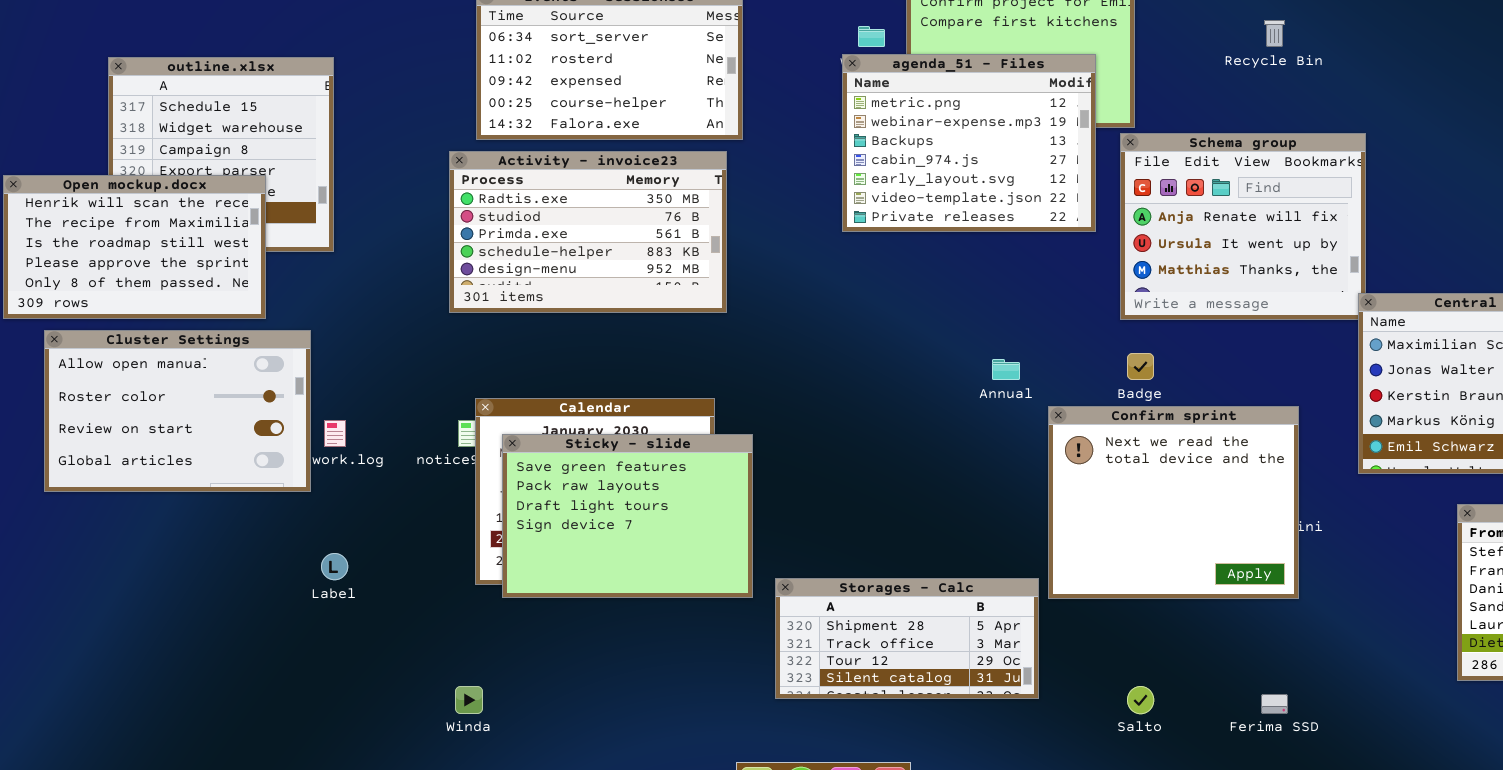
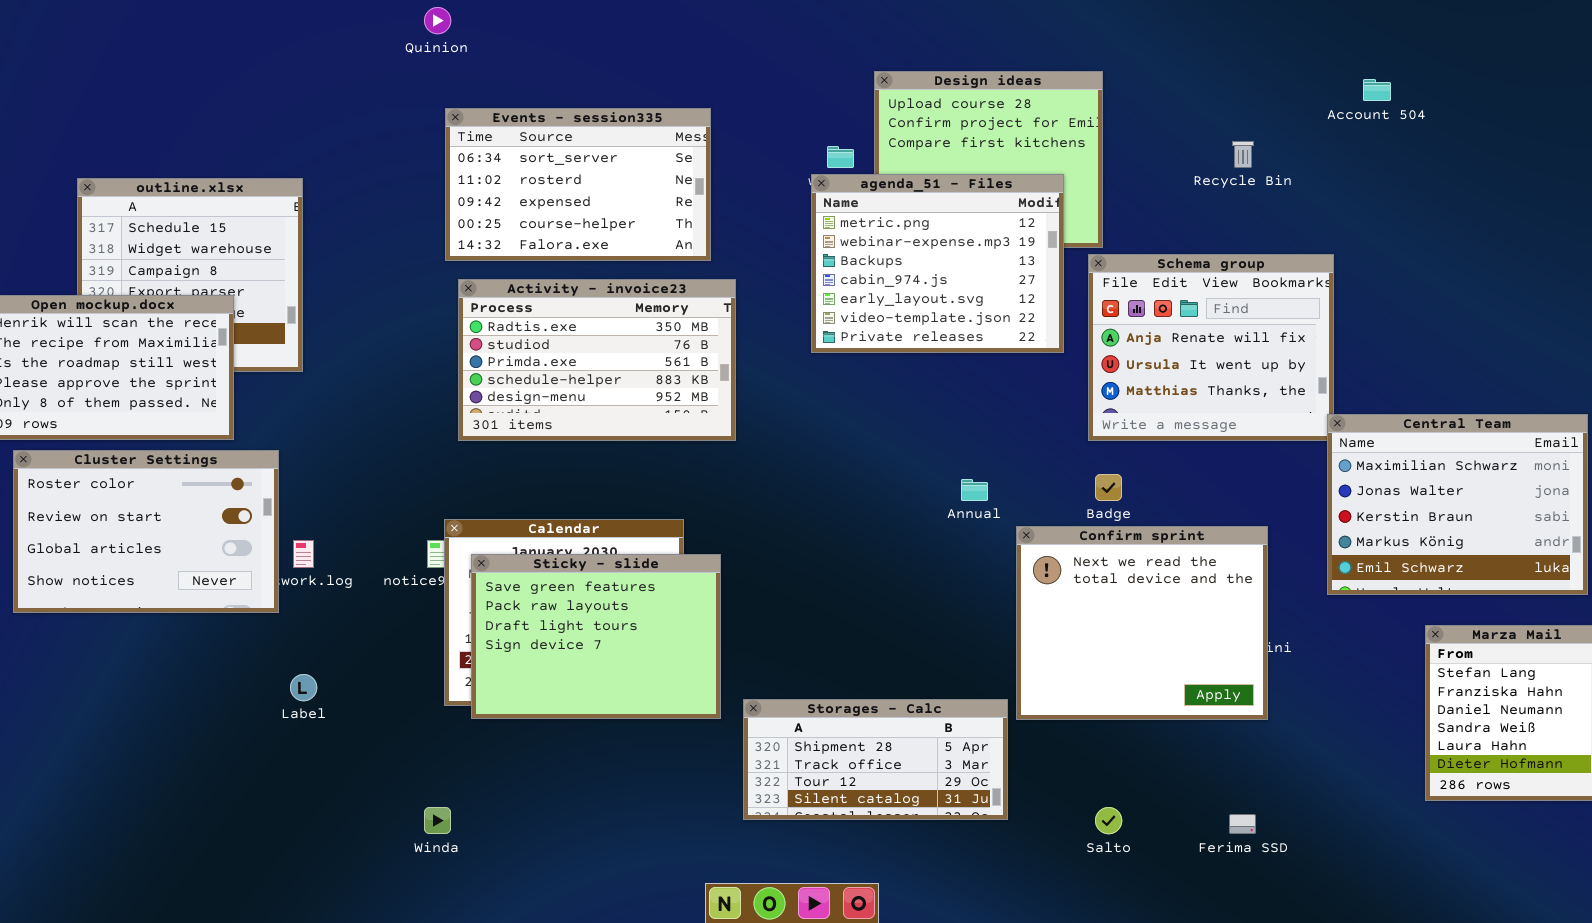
Activity - invoice23: [449,151,727,313] -> [458,279,736,441], moved
Cluster Settings: [44,330,311,492] -> [13,450,279,613], scrolled down 1 row

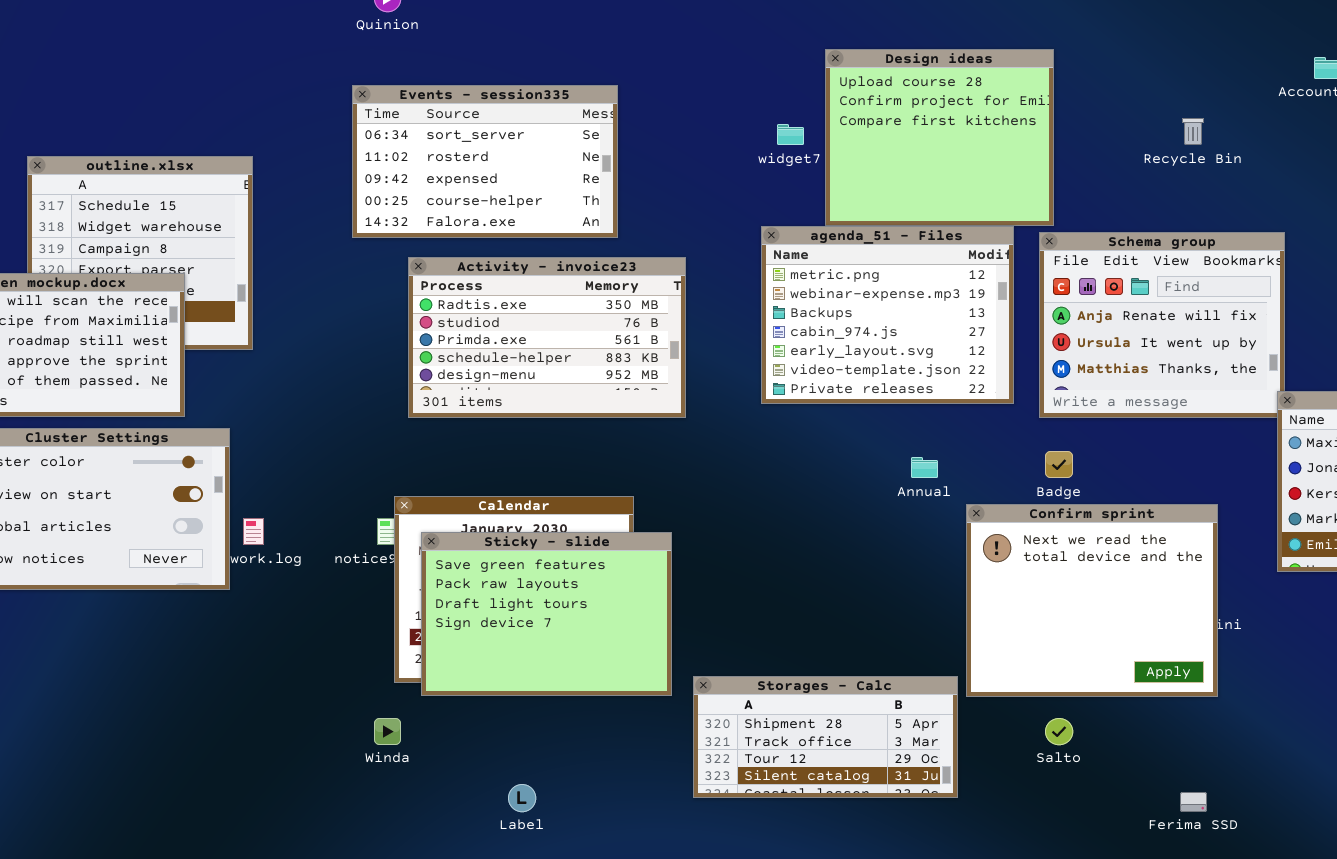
Events - session335: [445,108,711,261] -> [352,85,618,238], moved
agenda_51 - Files: [811,174,1064,353] -> [761,226,1014,404], moved
Label: [290,674,317,701] -> [508,784,536,812], moved
Winda: [424,807,451,834] -> [374,718,401,745], moved
Salto: [1095,807,1122,834] -> [1045,718,1073,745], moved

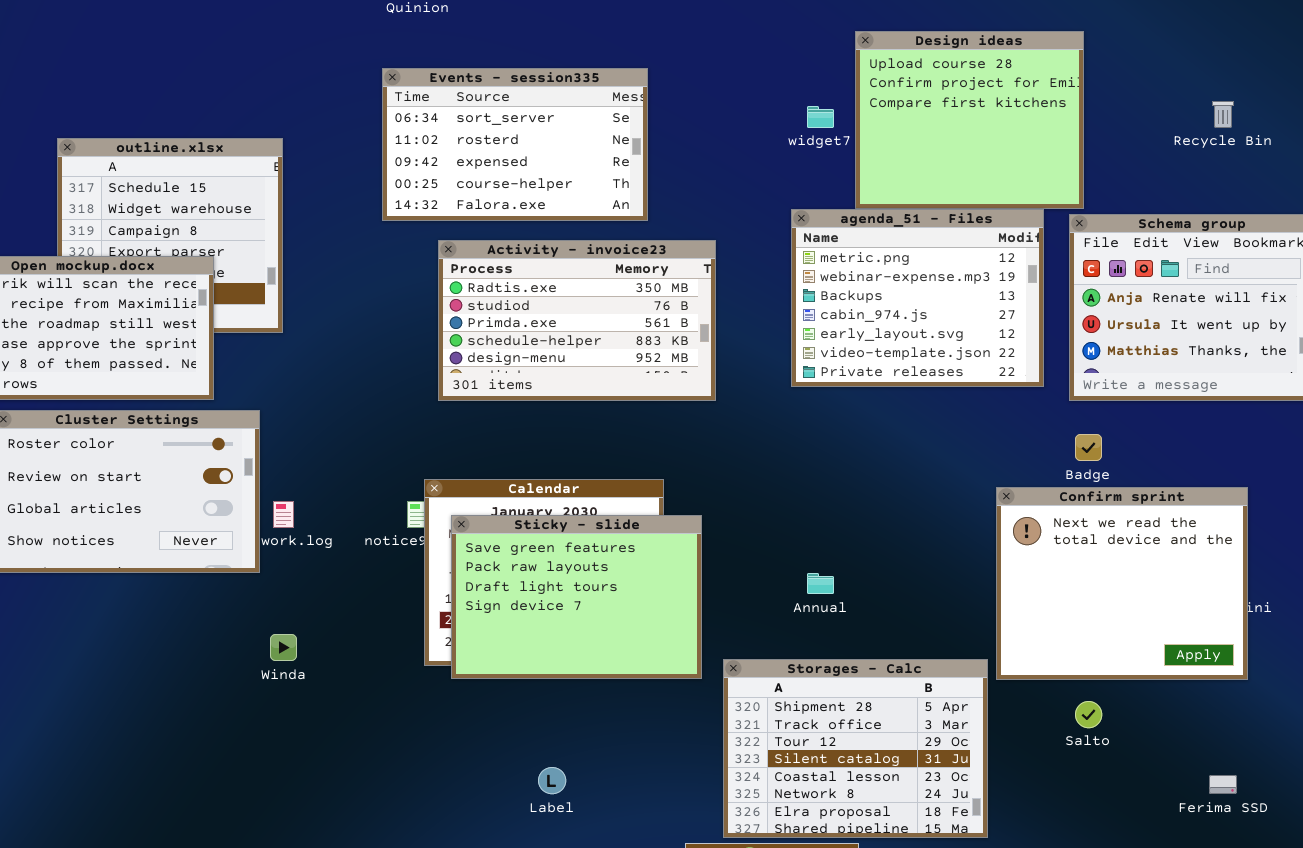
Annual: [911,457,938,478] -> [807,573,834,594], moved
Storages - Calc: [693,676,958,798] -> [723,659,988,838], resized
Winda: [374,718,401,745] -> [270,634,297,661], moved

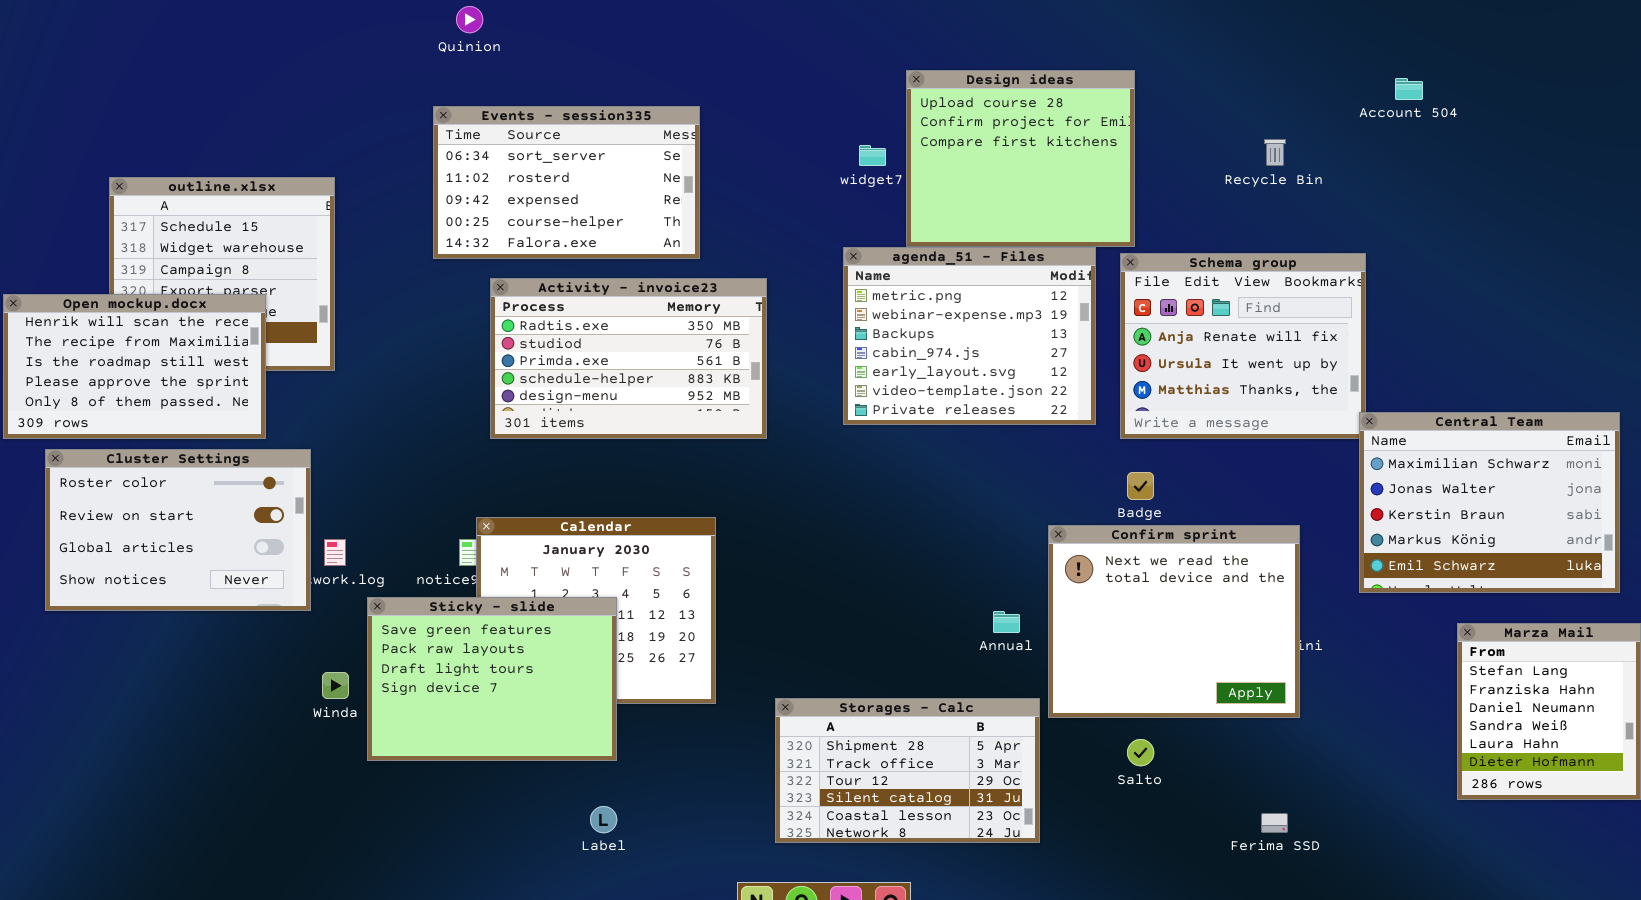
Sticky - slide: [451,515,702,679] -> [367,597,617,761], moved
Annual: [807,573,834,594] -> [993,611,1020,633], moved
Storages - Calc: [723,659,988,838] -> [775,698,1040,843], resized

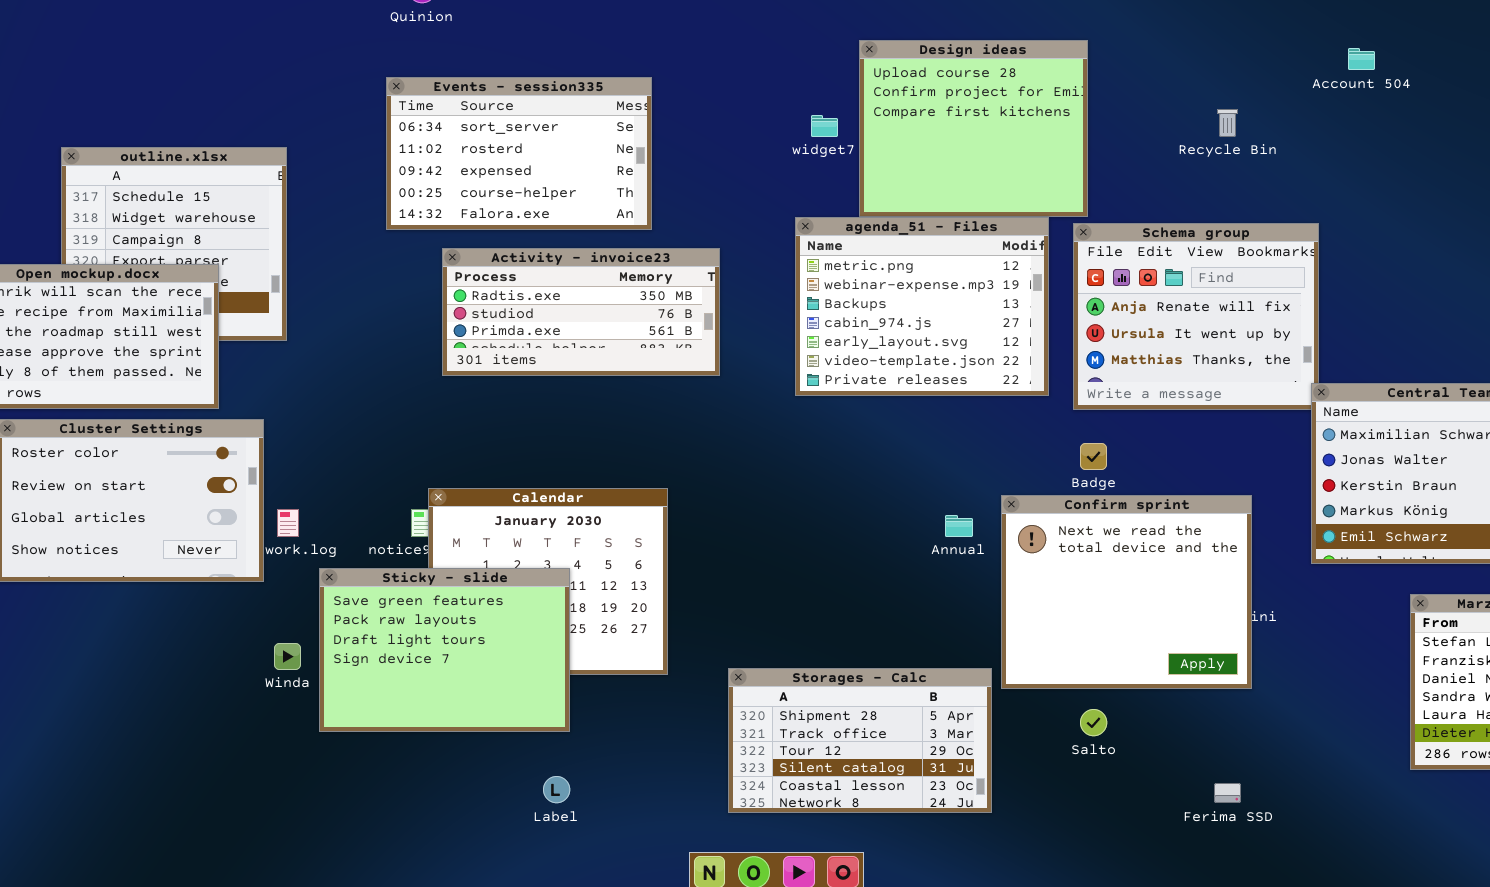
Activity - invoice23: [490,278,767,439] -> [442,248,720,376], resized
Annual: [993,611,1020,633] -> [945,515,973,537], moved

